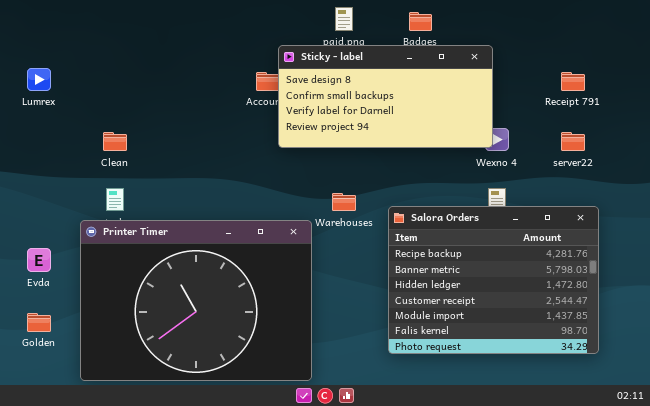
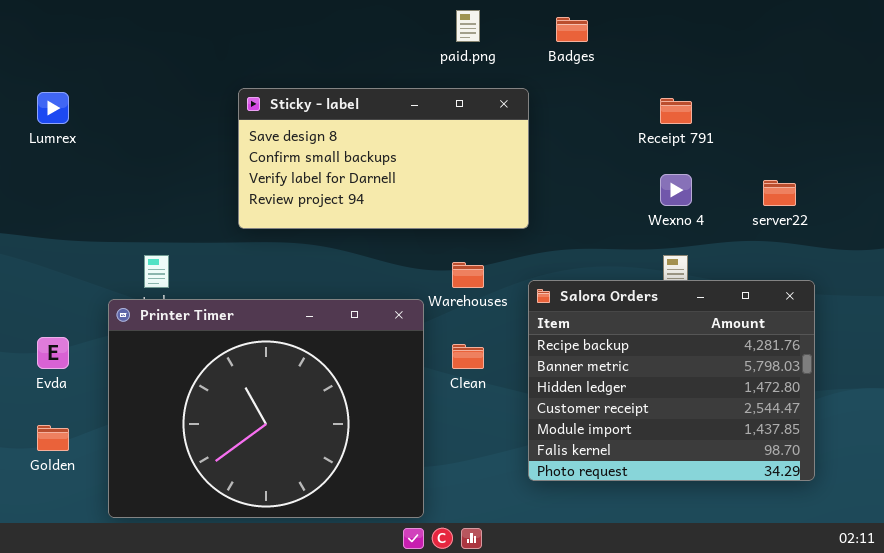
Sticky - label: [278,45,493,148] -> [238,88,529,229], moved
Receipt 791: [561,72,585,91] -> [660,98,692,124], moved
Clean: [103,132,127,151] -> [452,344,484,369], moved

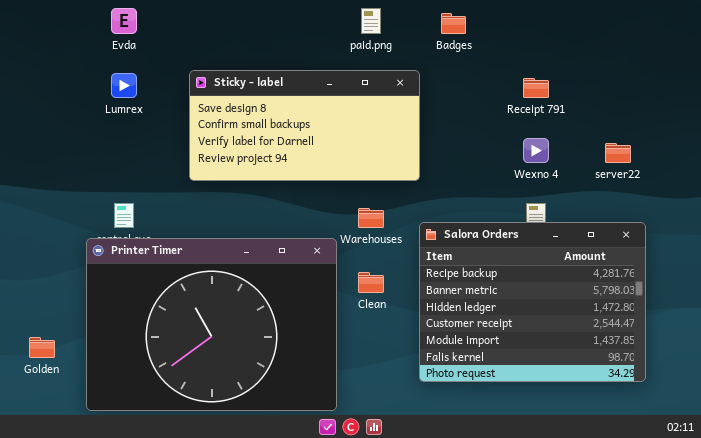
Lumrex: [37,92,69,124] -> [111,73,137,98], moved
Evda: [37,337,69,369] -> [111,8,137,34], moved

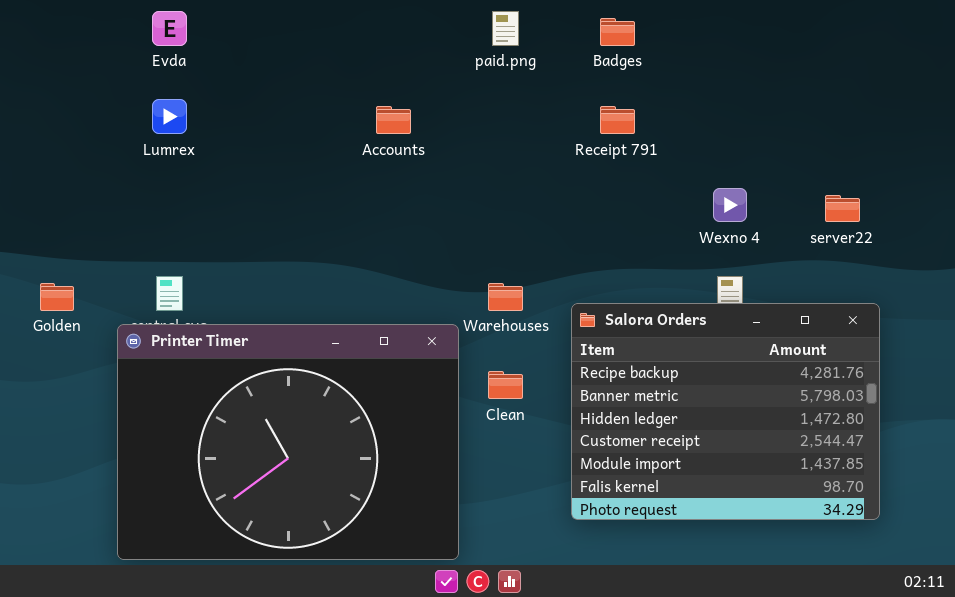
Sticky - label: [189,70,420,181] -> none, closed
Receipt 791: [523,78,549,98] -> [600,106,635,134], moved
Golden: [29,337,55,358] -> [40,283,74,311], moved

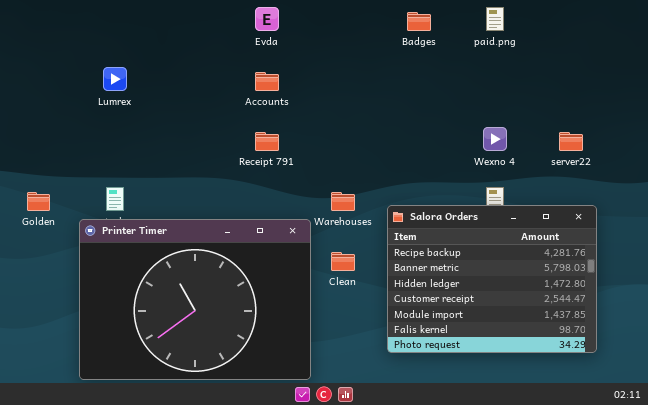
Evda: [152,11,187,46] -> [255,7,279,31], moved
paid.png: [492,11,519,46] -> [486,7,504,31], moved
Receipt 791: [600,106,635,134] -> [255,132,279,151], moved

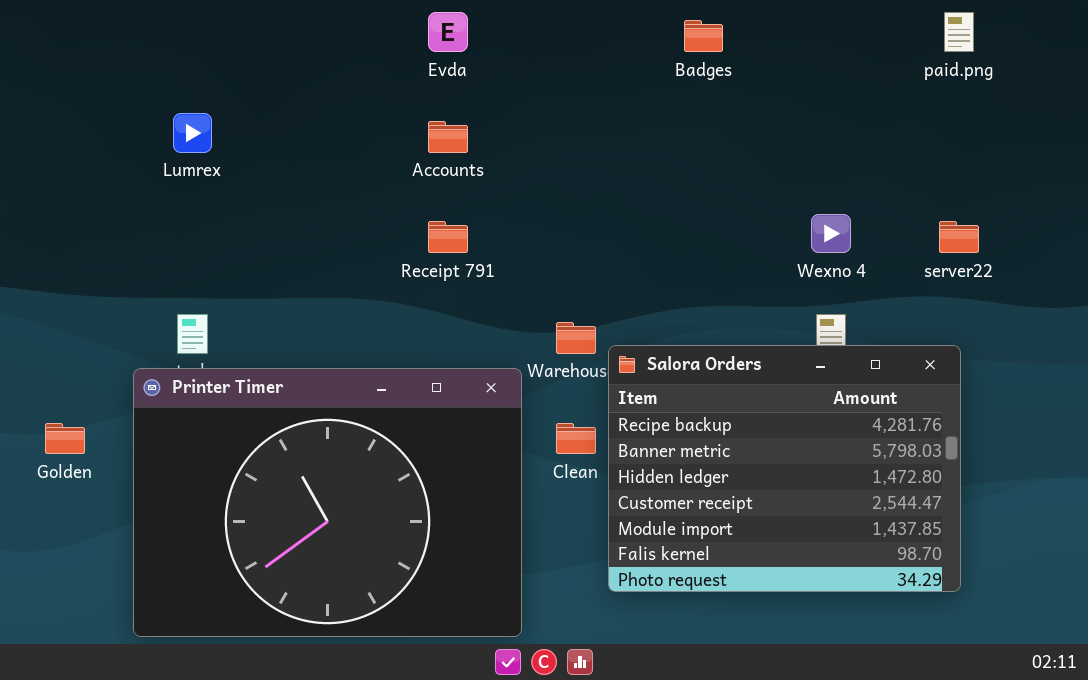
paid.png: [486,7,504,31] -> [944,12,974,52], moved
Golden: [27,192,50,211] -> [45,423,85,454], moved
Salora Orders: [387,205,597,353] -> [608,345,961,592], moved

